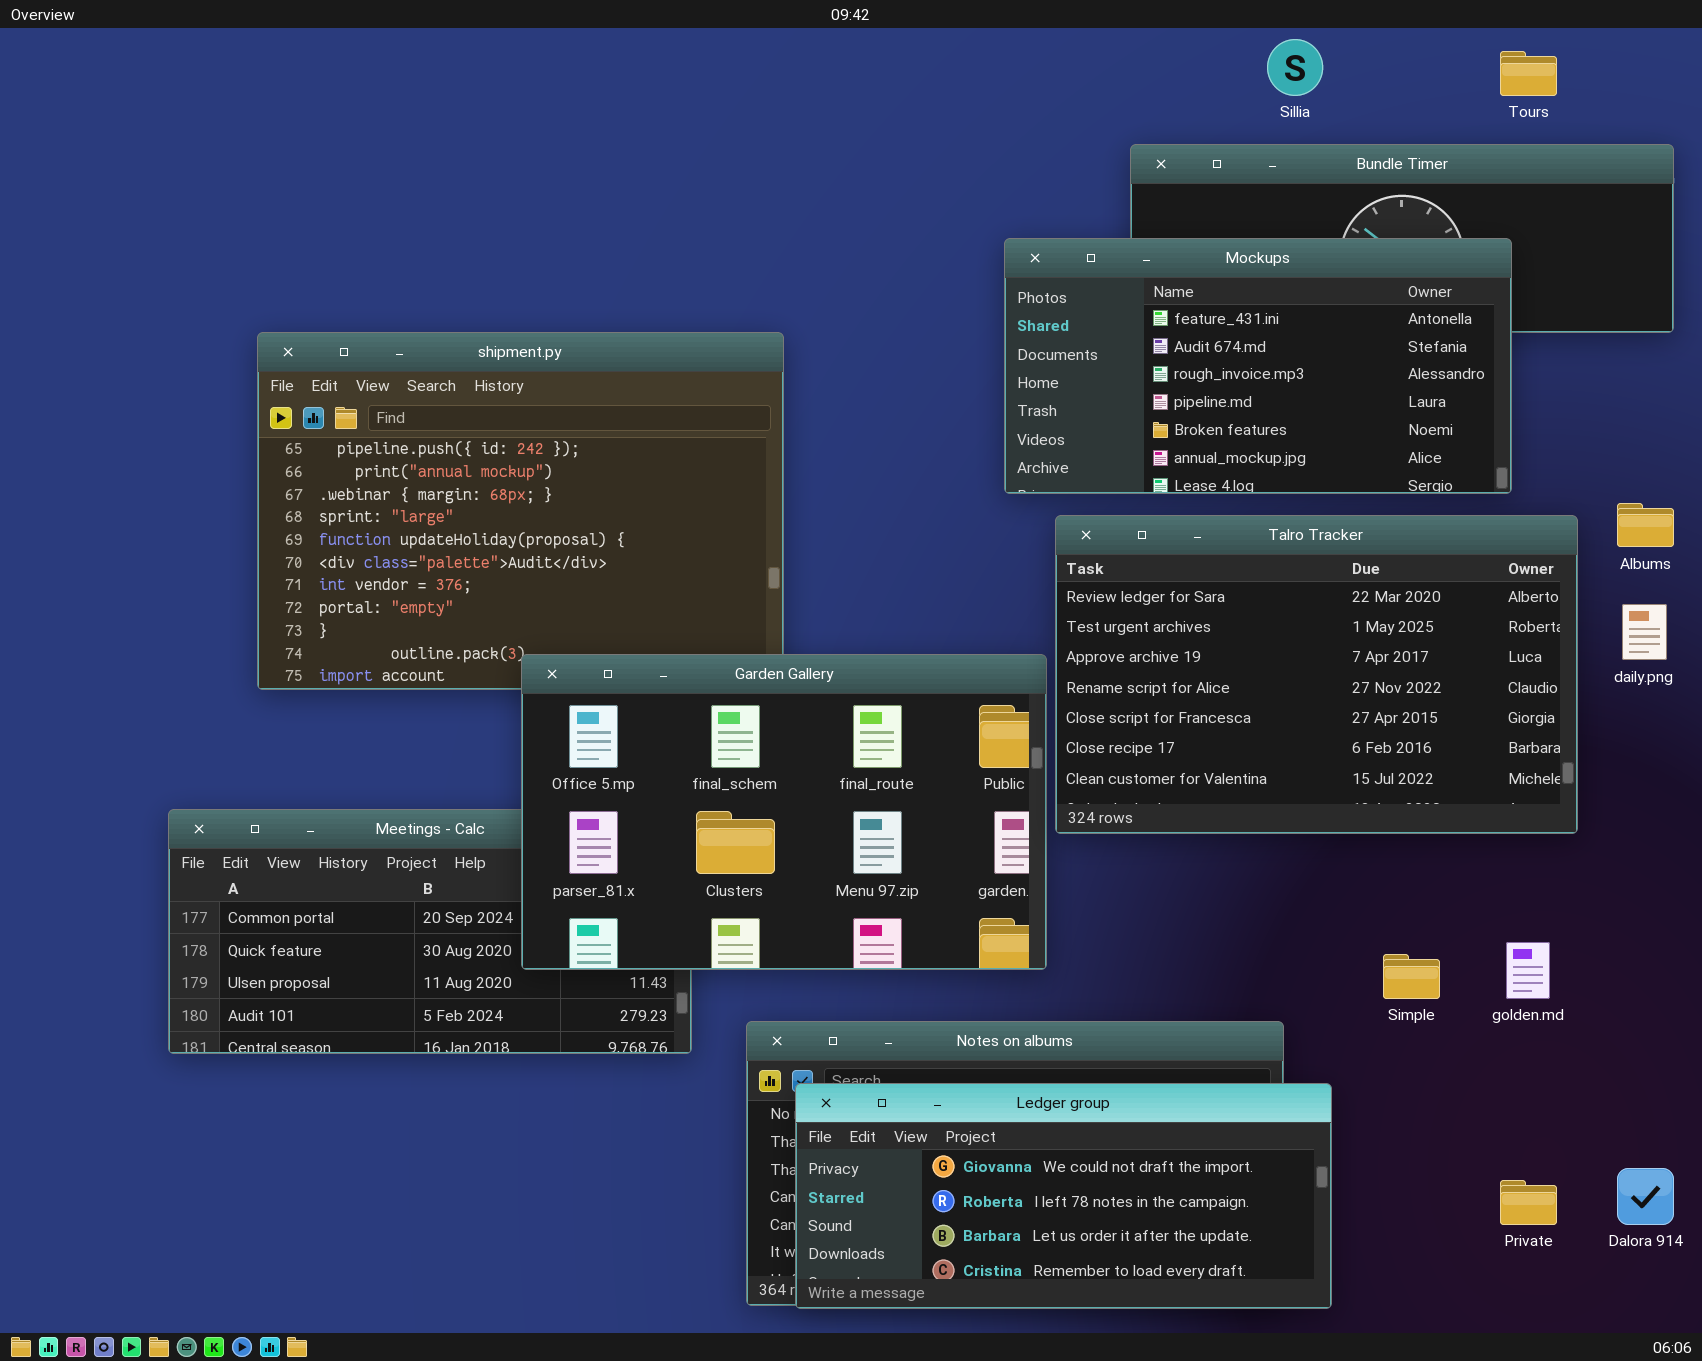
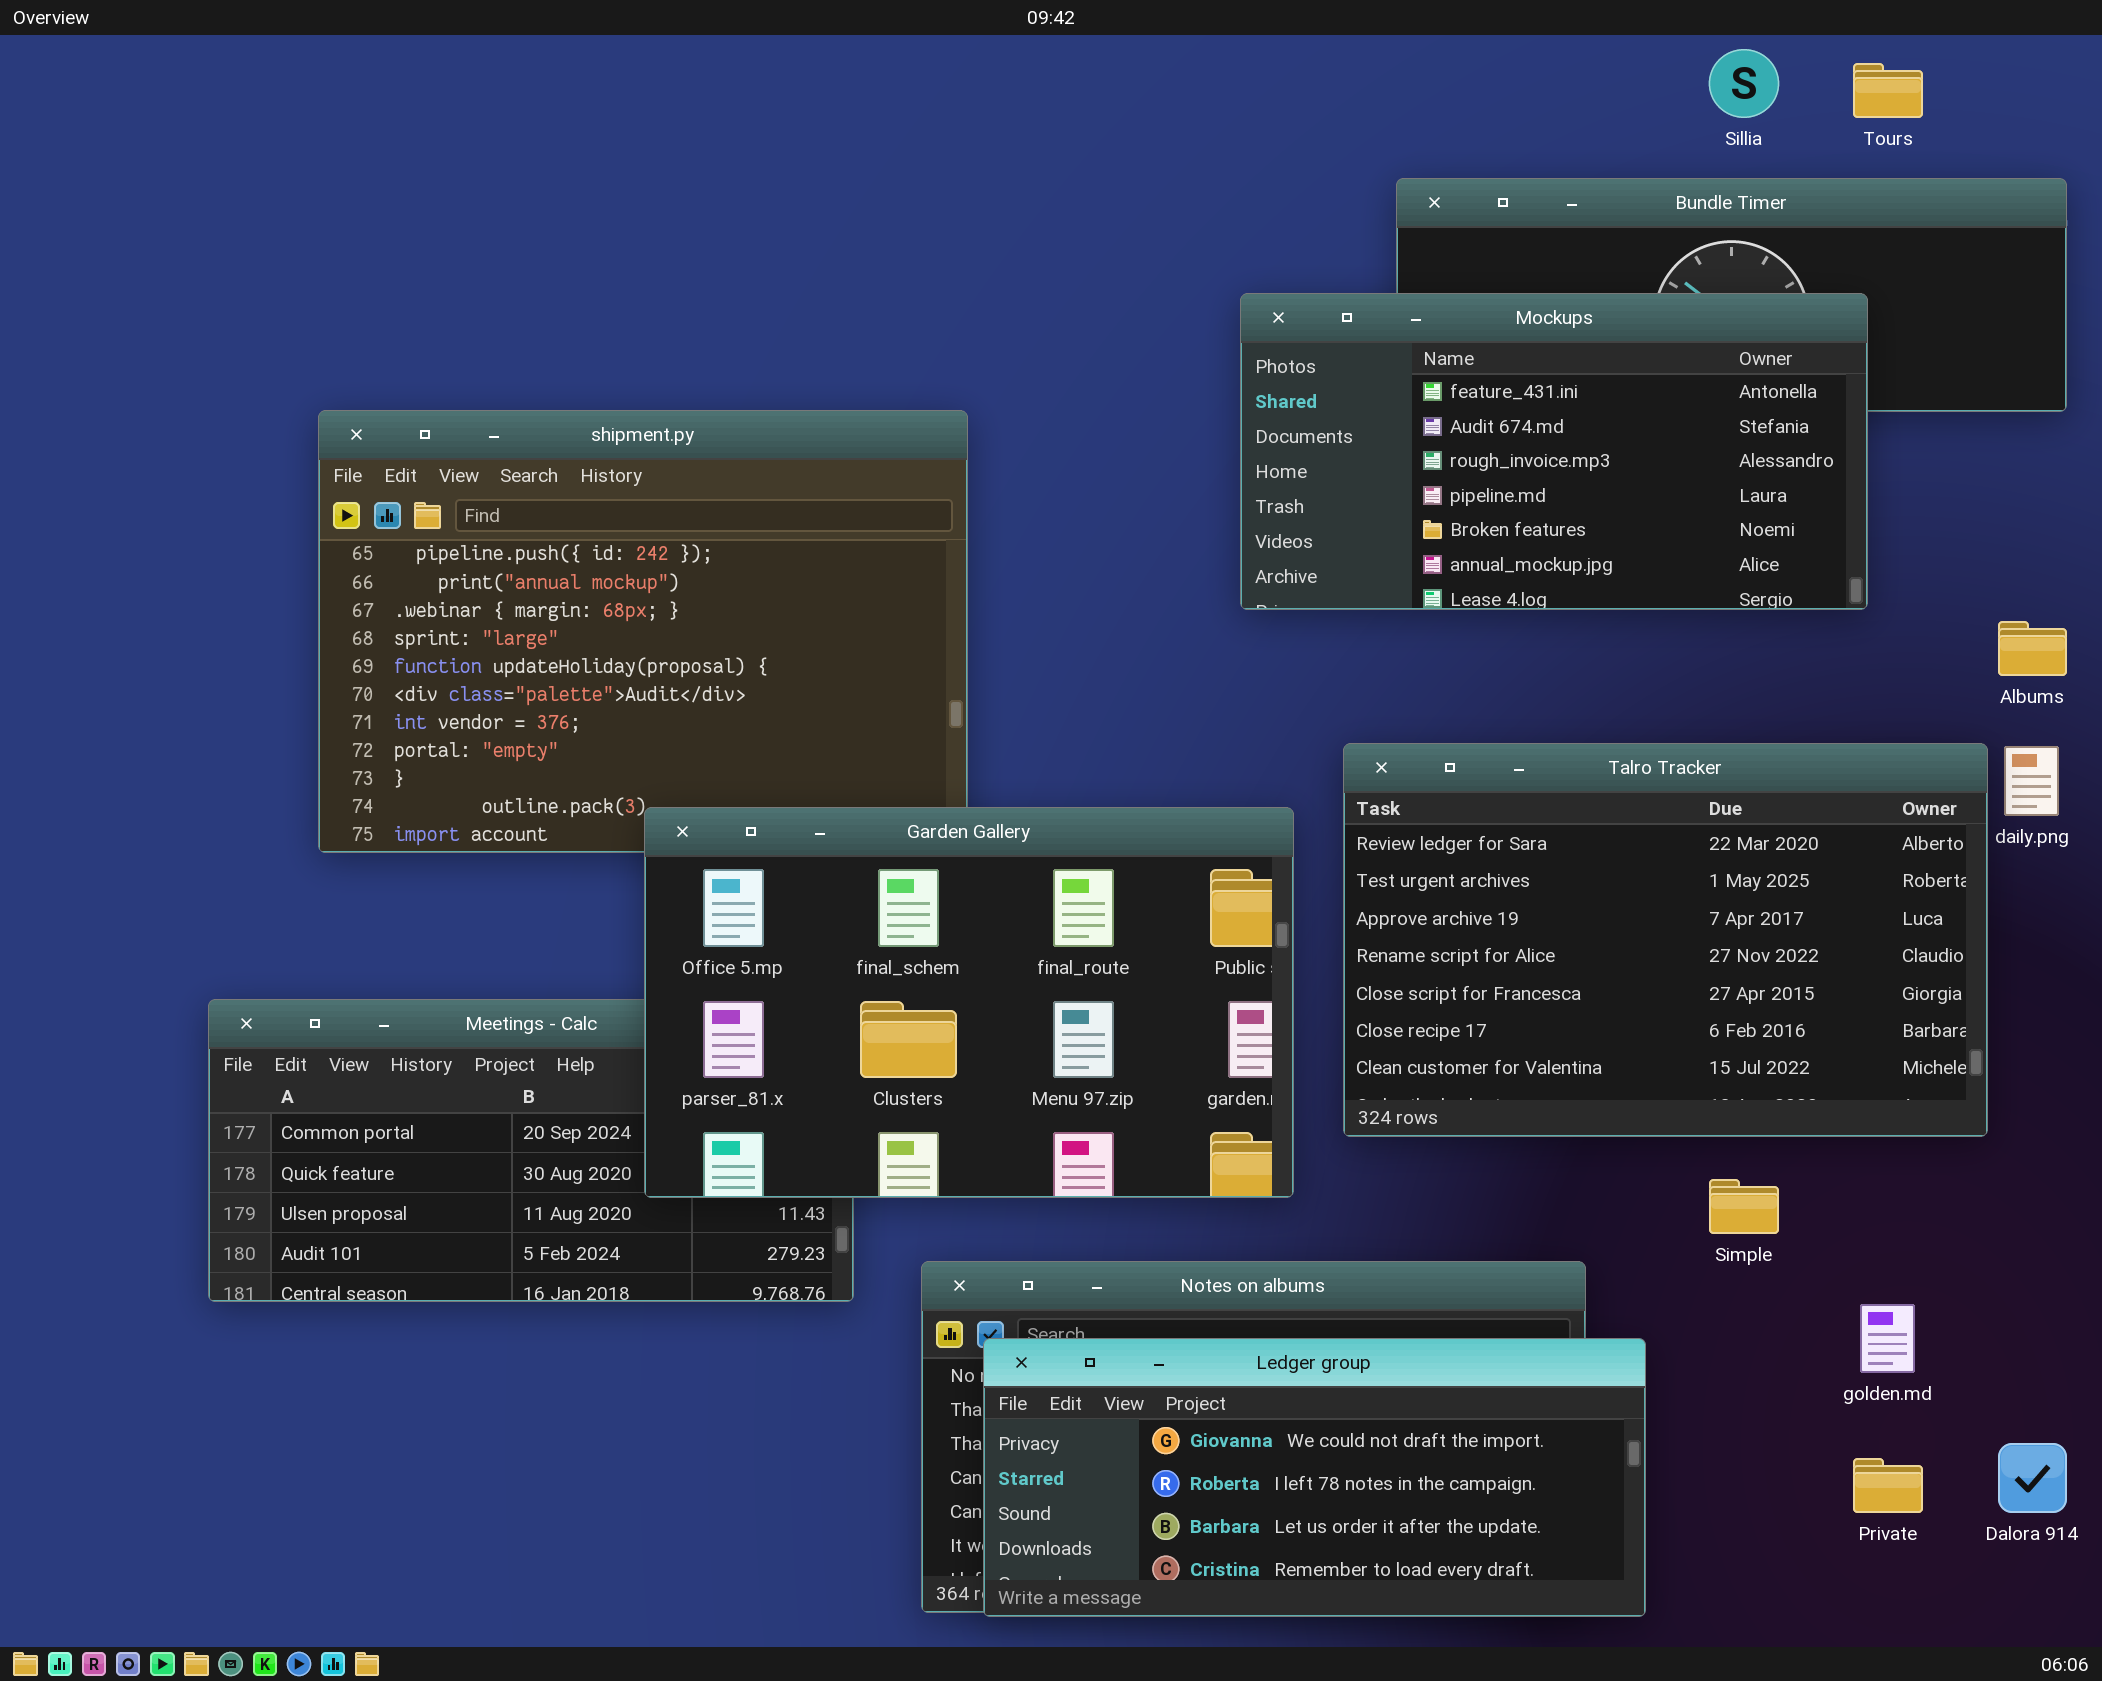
Sillia: [1267,39,1323,96] -> [1709,49,1779,118], moved
Talro Tracker: [1055,515,1578,834] -> [1343,743,1988,1137], moved
golden.md: [1506,942,1550,999] -> [1860,1304,1915,1373], moved

